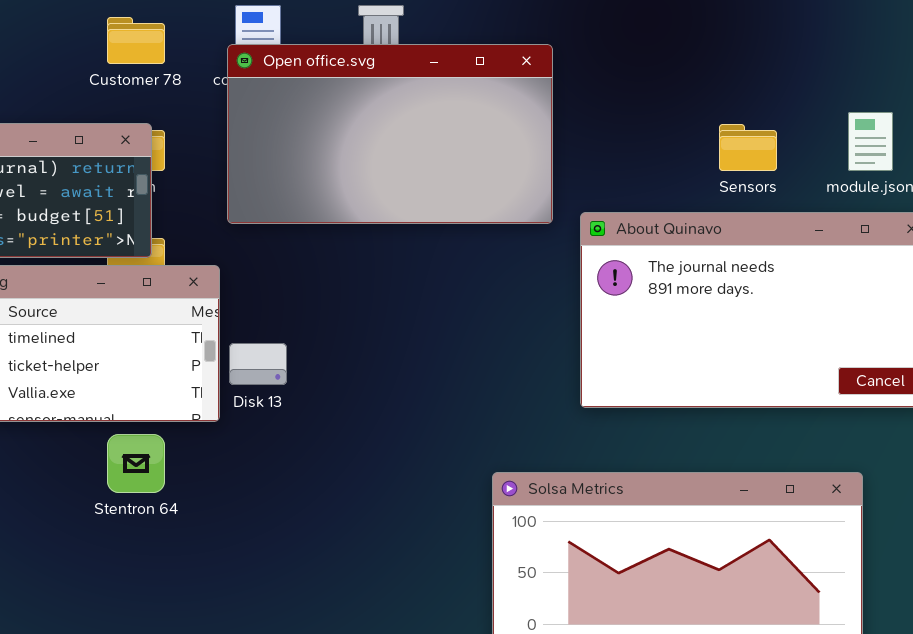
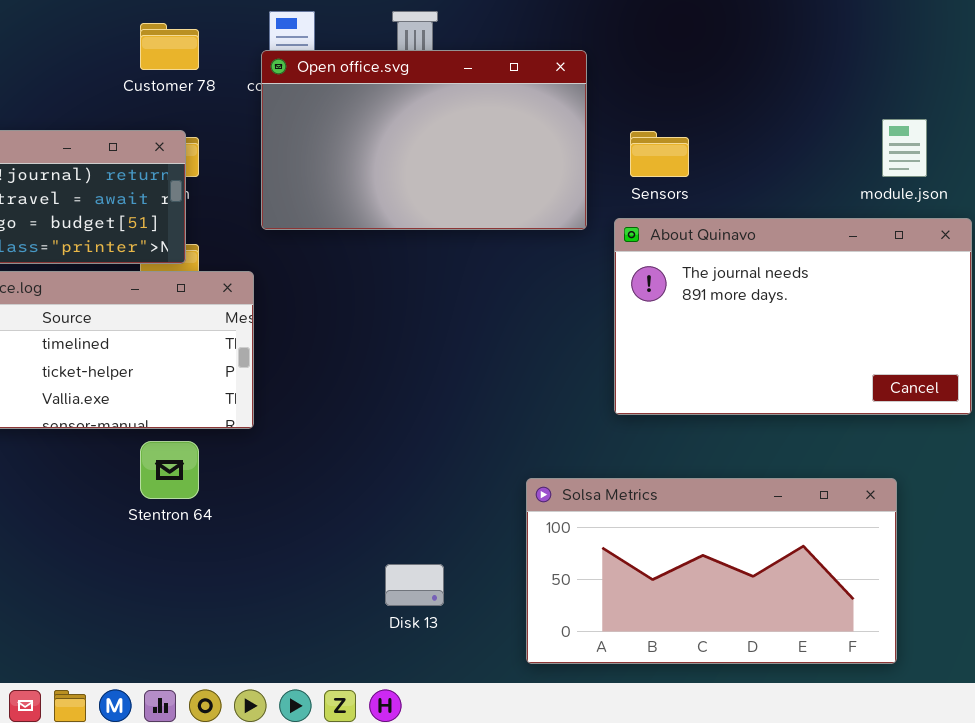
Sensors: [719,124,777,171] -> [630,131,689,177], moved
Disk 13: [229,343,287,385] -> [385,564,444,606], moved

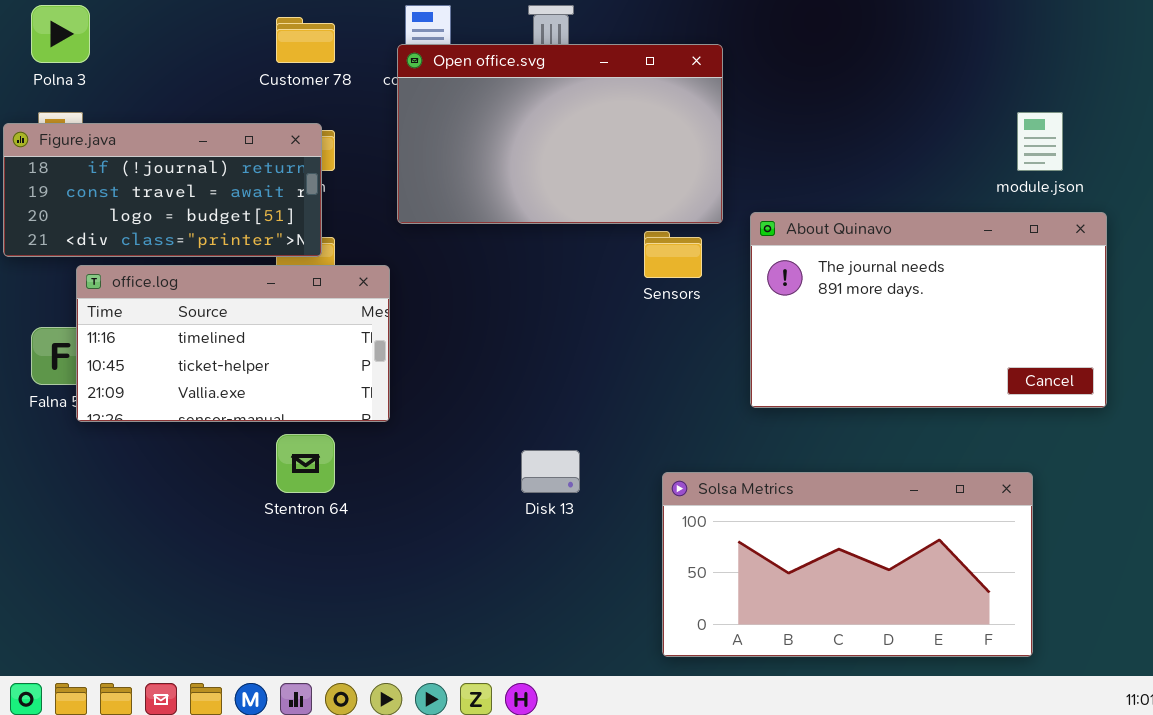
Sensors: [630,131,689,177] -> [644,231,702,278], moved
Disk 13: [385,564,444,606] -> [521,450,580,493], moved

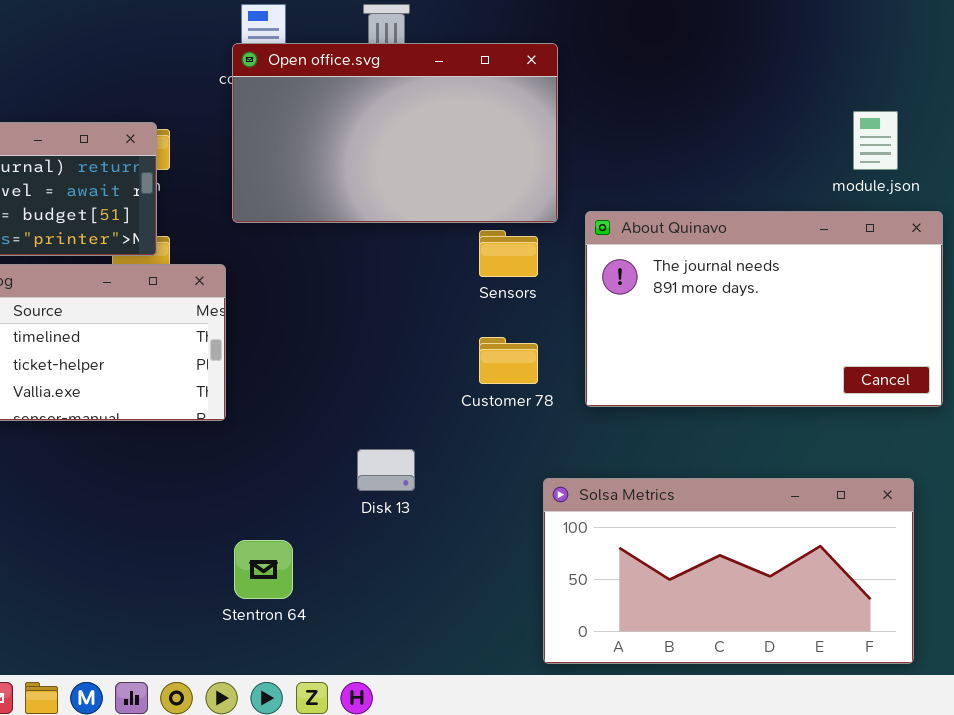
Customer 78: [276,17,335,63] -> [479,337,538,384], moved
Stentron 64: [276,434,335,493] -> [234,540,293,599], moved
Solsa Metrics: [662,472,1033,657] -> [543,478,914,664], moved

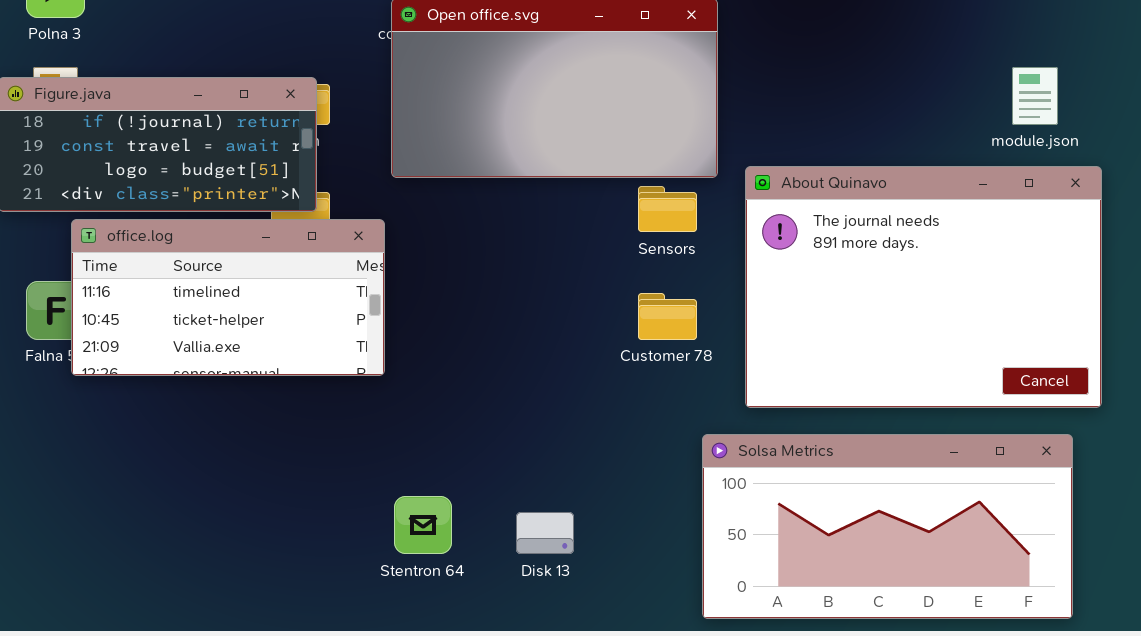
About Quinavo: [585,211,943,407] -> [745,166,1102,408], resized
Disk 13: [357,449,415,491] -> [516,512,574,554], moved

